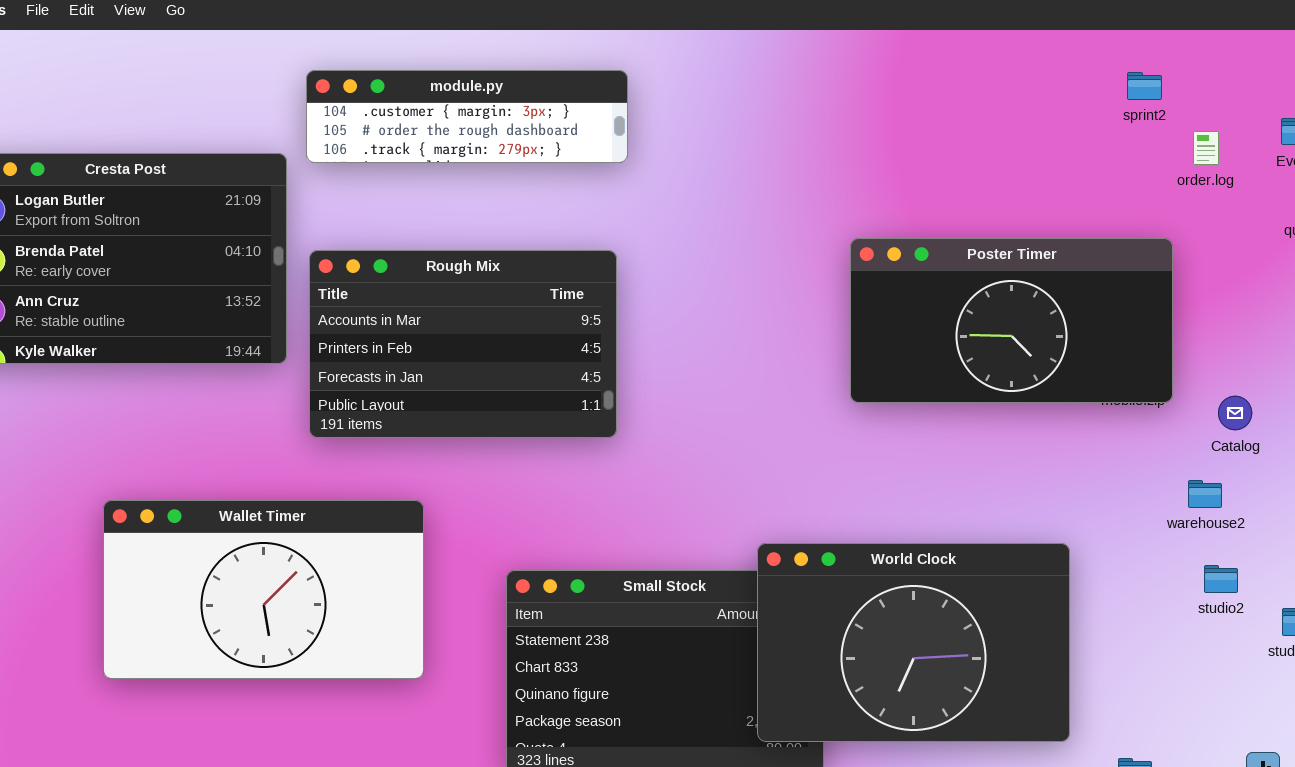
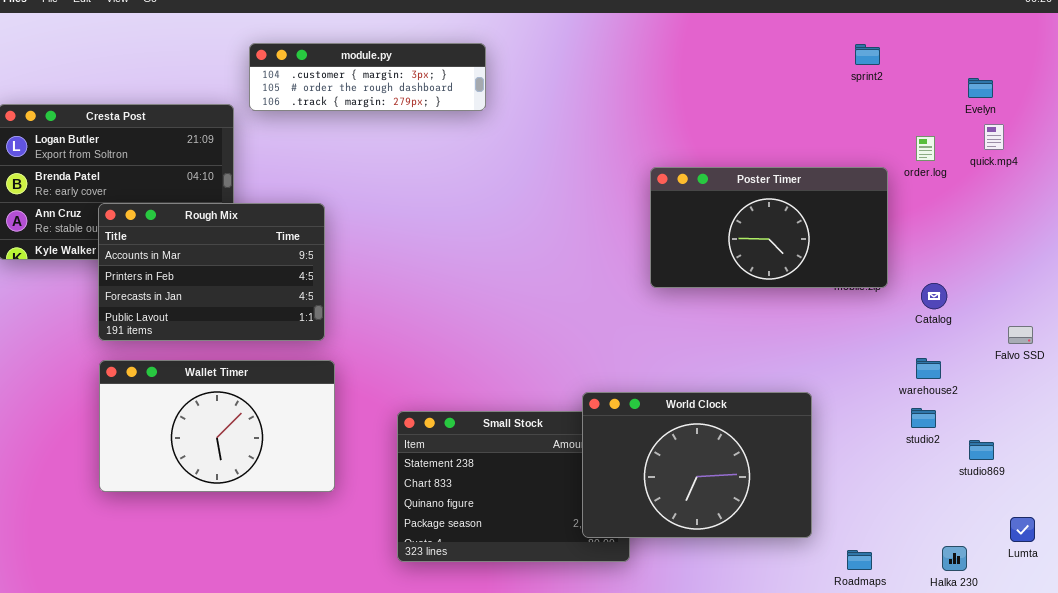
order.log: [1193,131,1219,165] -> [916,136,935,161], moved
Rough Mix: [309,250,617,438] -> [98,203,325,341], moved
warehouse2: [1188,480,1222,508] -> [916,358,941,379], moved

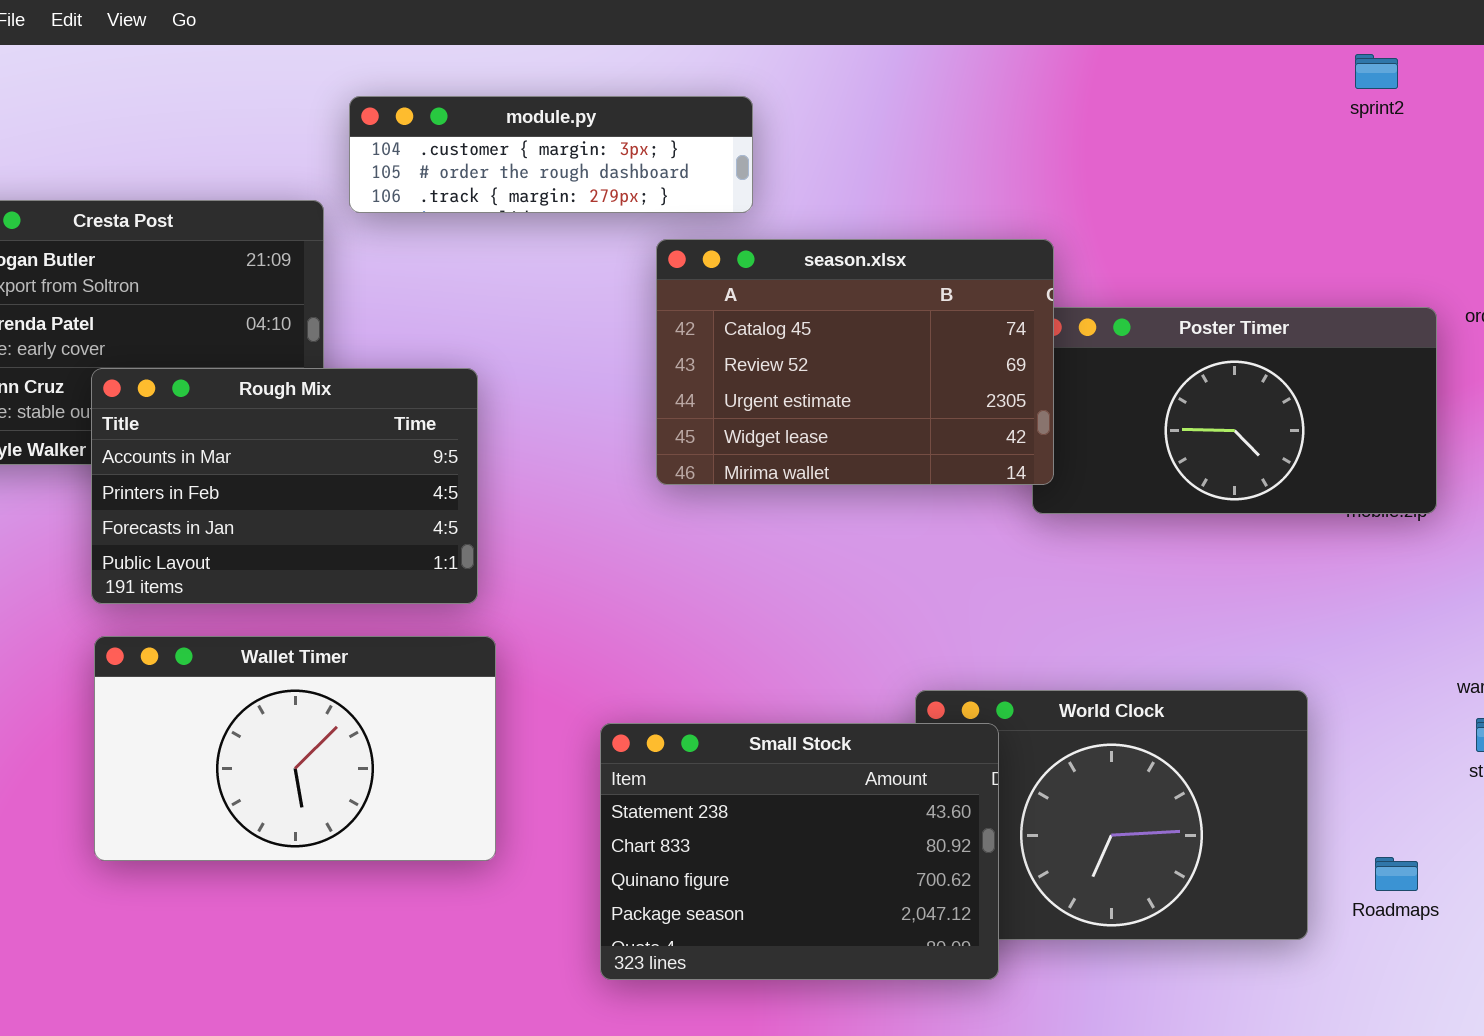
sprint2: [855,44,880,65] -> [1355,54,1398,89], moved
season.xlsx: none -> [656,239,1054,485], opened
Small Stock: [397,411,630,562] -> [600,723,999,980], raised
Roadmaps: [847,550,872,570] -> [1375,857,1418,891], moved

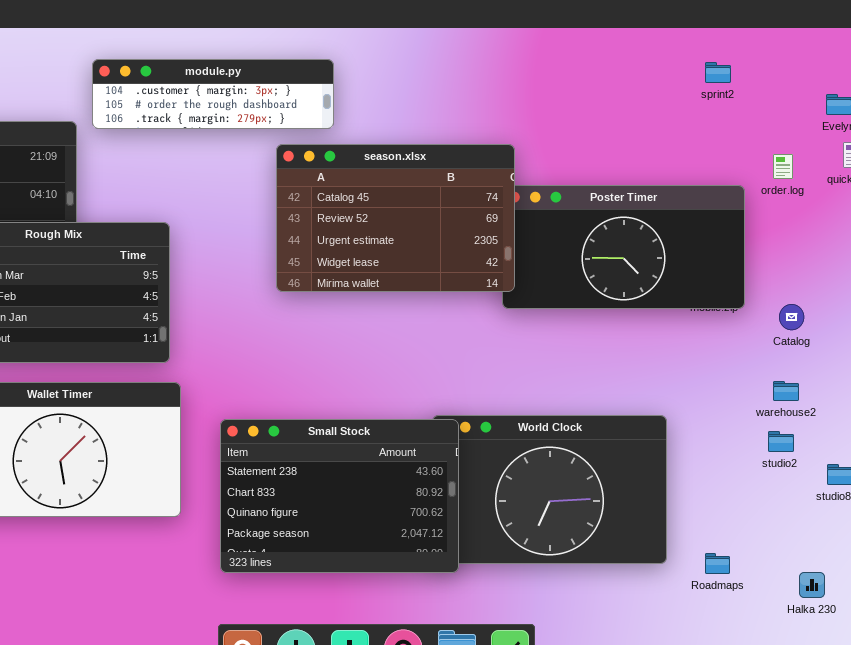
sprint2: [1355,54,1398,89] -> [705,62,731,83], moved
Small Stock: [600,723,999,980] -> [220,419,459,573], moved
Roadmaps: [1375,857,1418,891] -> [705,553,730,574], moved

